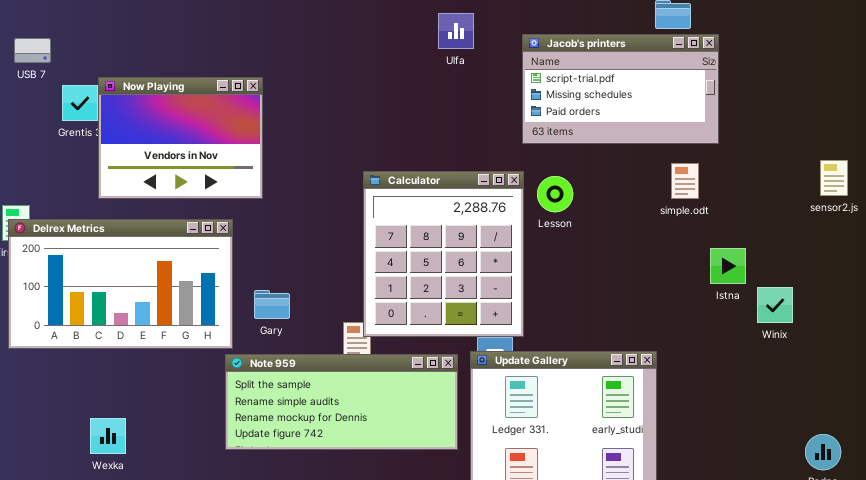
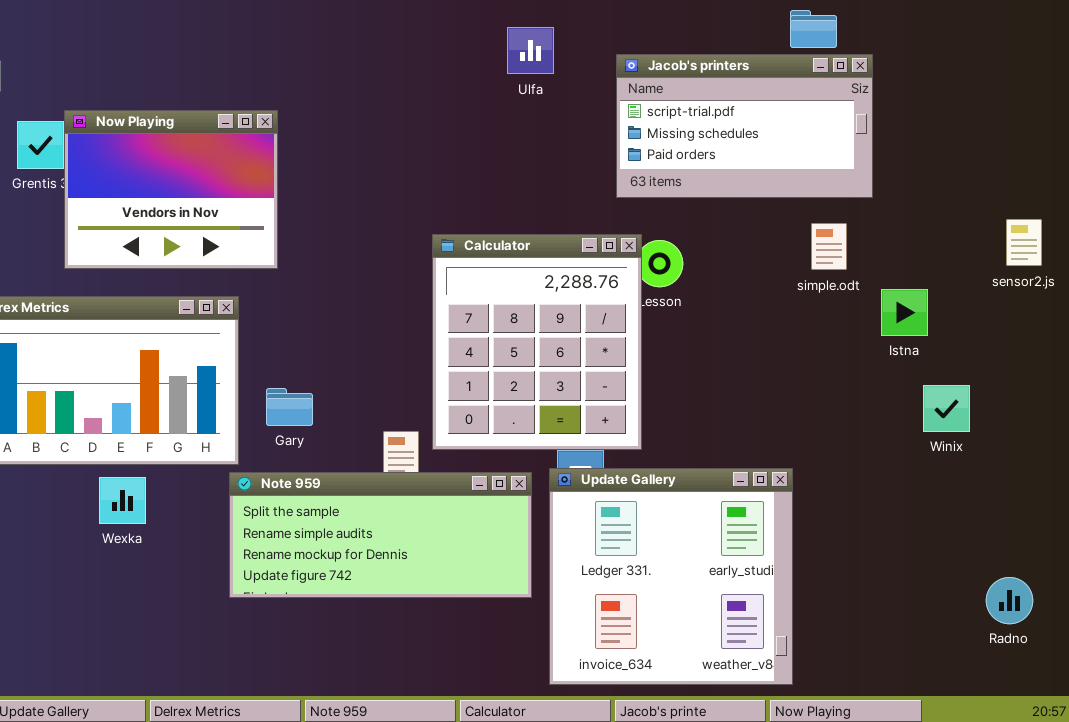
Calculator: [363,171,524,337] -> [432,234,642,450], moved
Istna: [710,248,746,284] -> [881,289,928,336], moved
Wexka: [90,418,126,454] -> [99,477,146,524], moved

